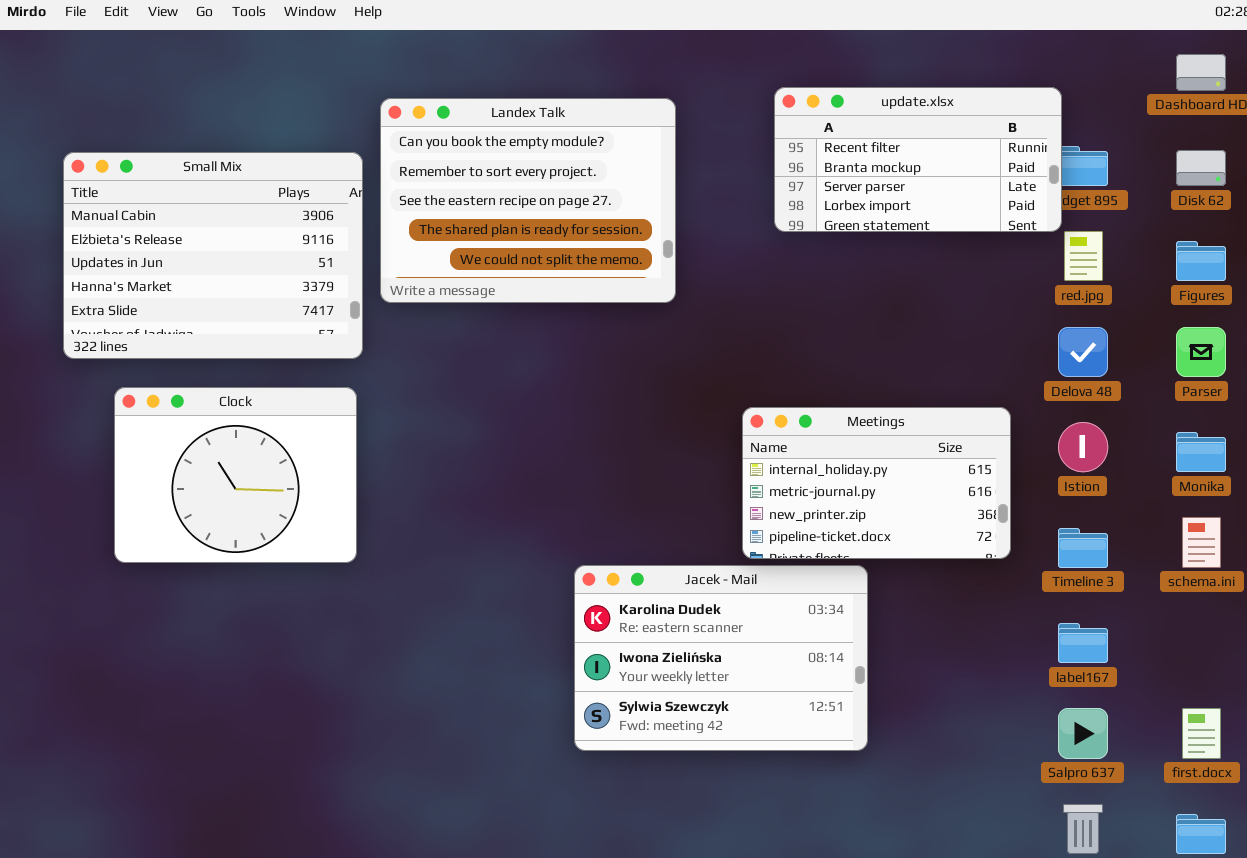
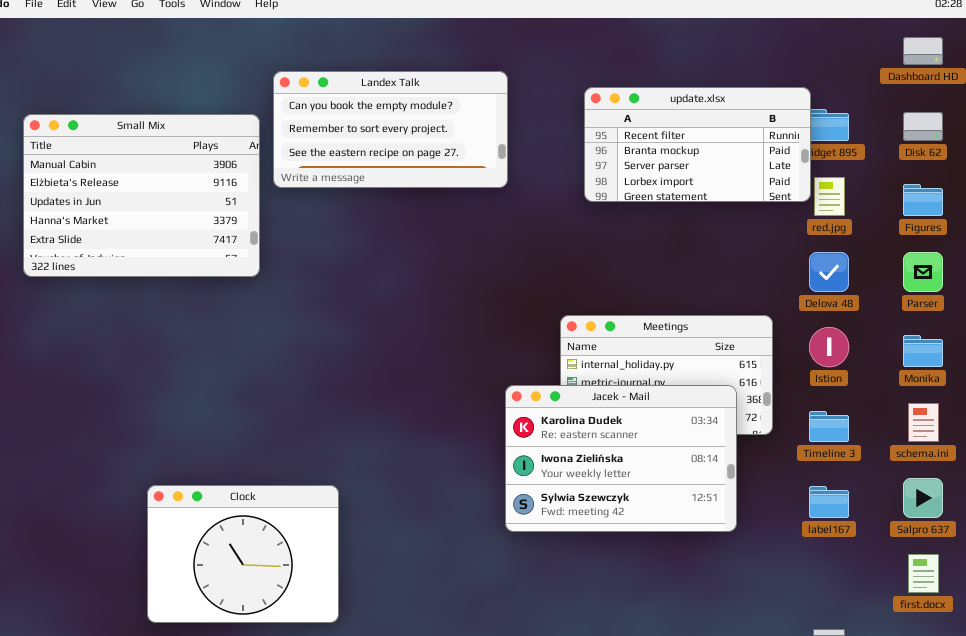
update.xlsx: [774,87,1062,232] -> [584,87,811,202], moved
Landex Talk: [380,98,676,303] -> [273,71,508,188], resized
Clock: [114,387,357,563] -> [147,485,339,623], moved
Jacek - Mail: [574,565,868,751] -> [505,385,737,532], moved
Salpro 637: [1058,708,1108,759] -> [903,478,943,518], moved

